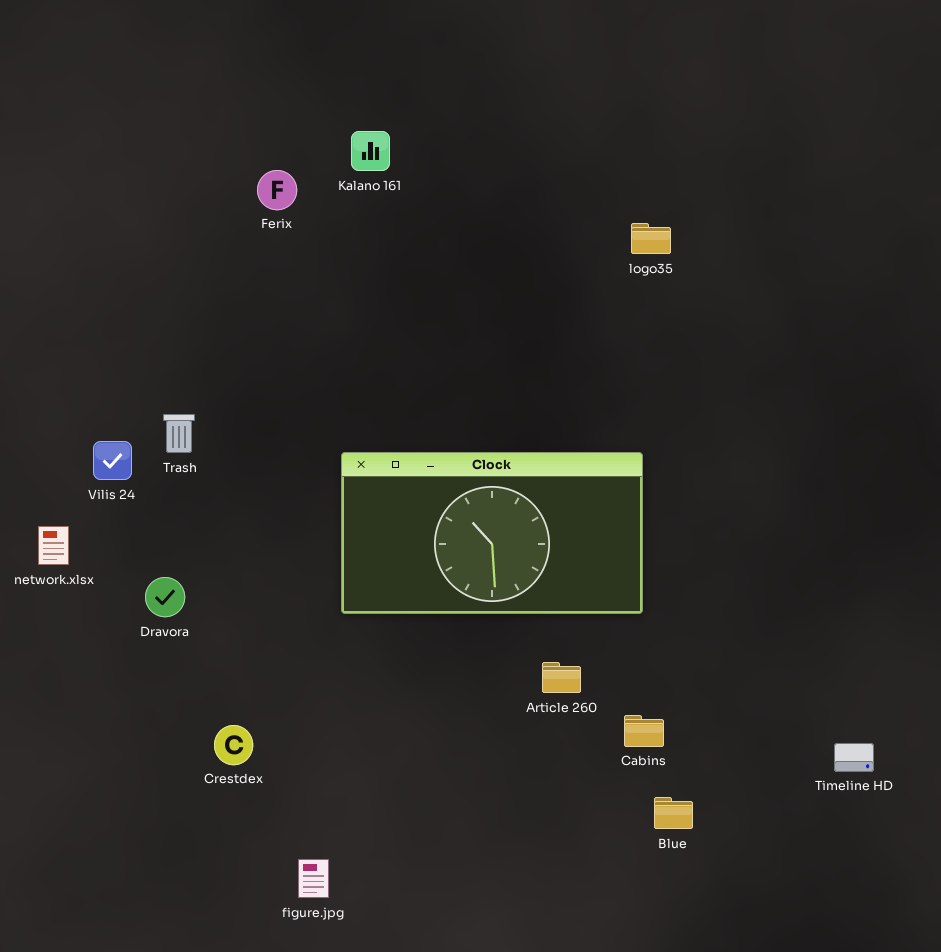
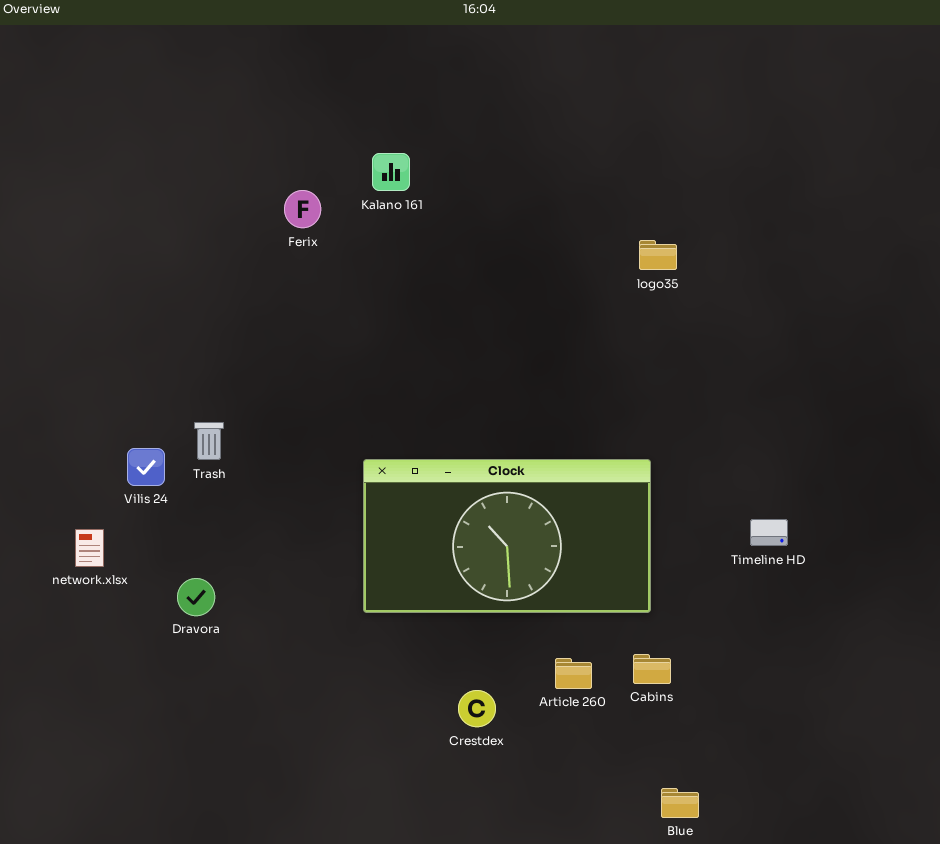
Cabins: [624,715,664,747] -> [633,654,671,684], moved
Crestdex: [214,725,253,765] -> [458,690,496,727], moved
Timeline HD: [834,743,874,772] -> [750,519,788,546], moved

